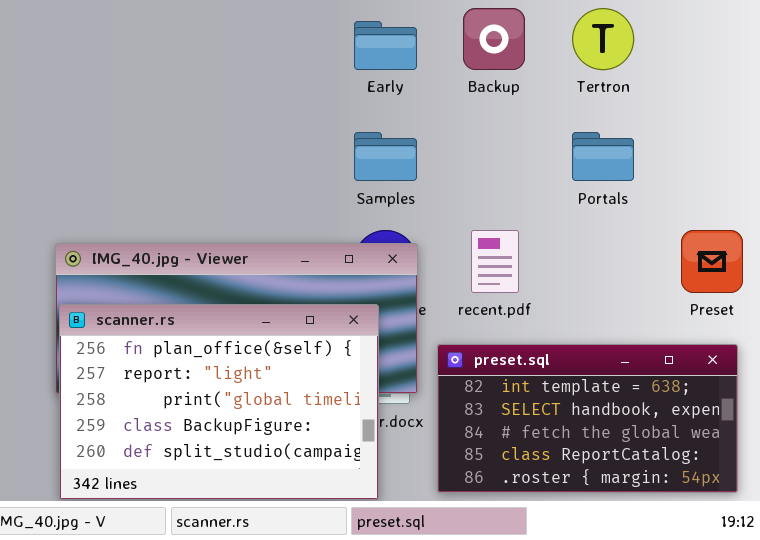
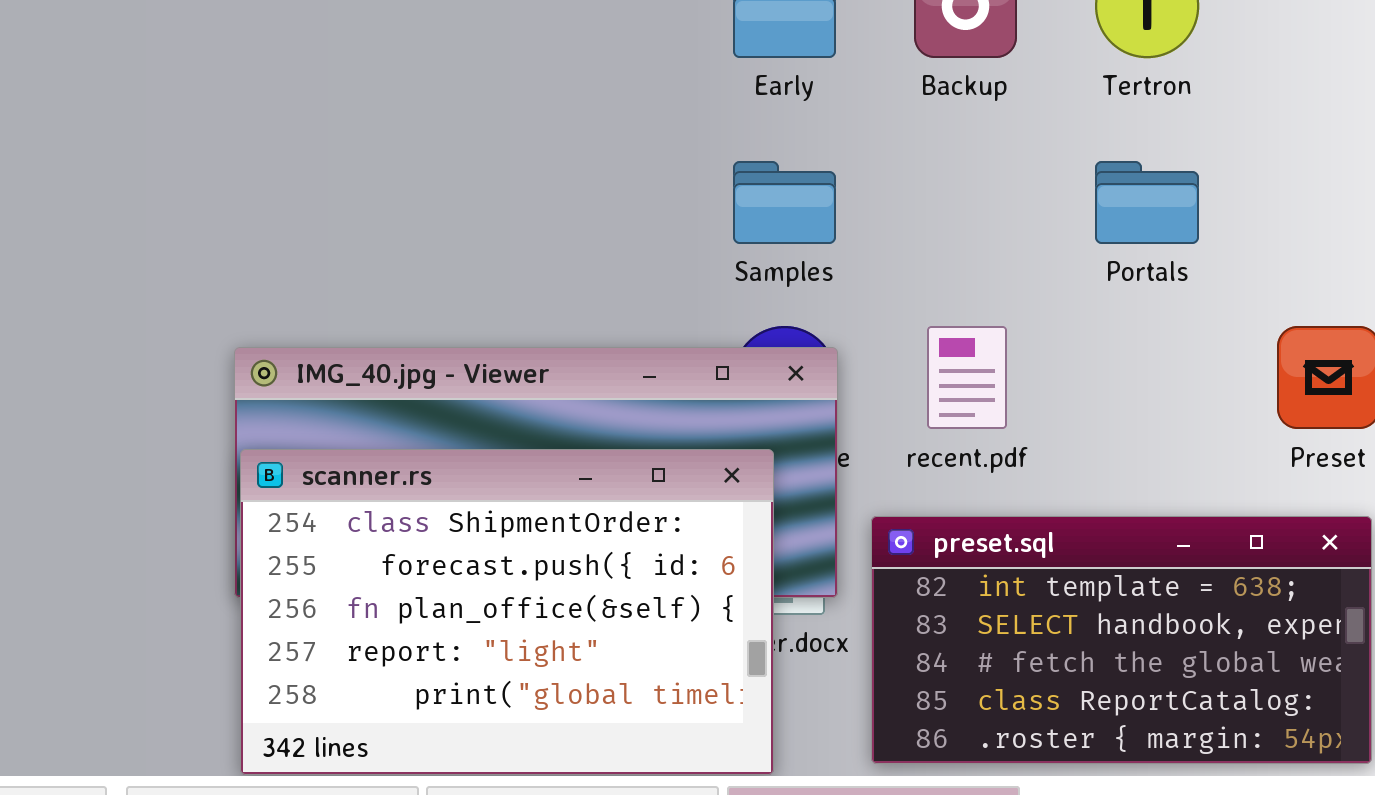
scanner.rs: [59,304,379,500] -> [240,449,774,775], scrolled up 2 rows

